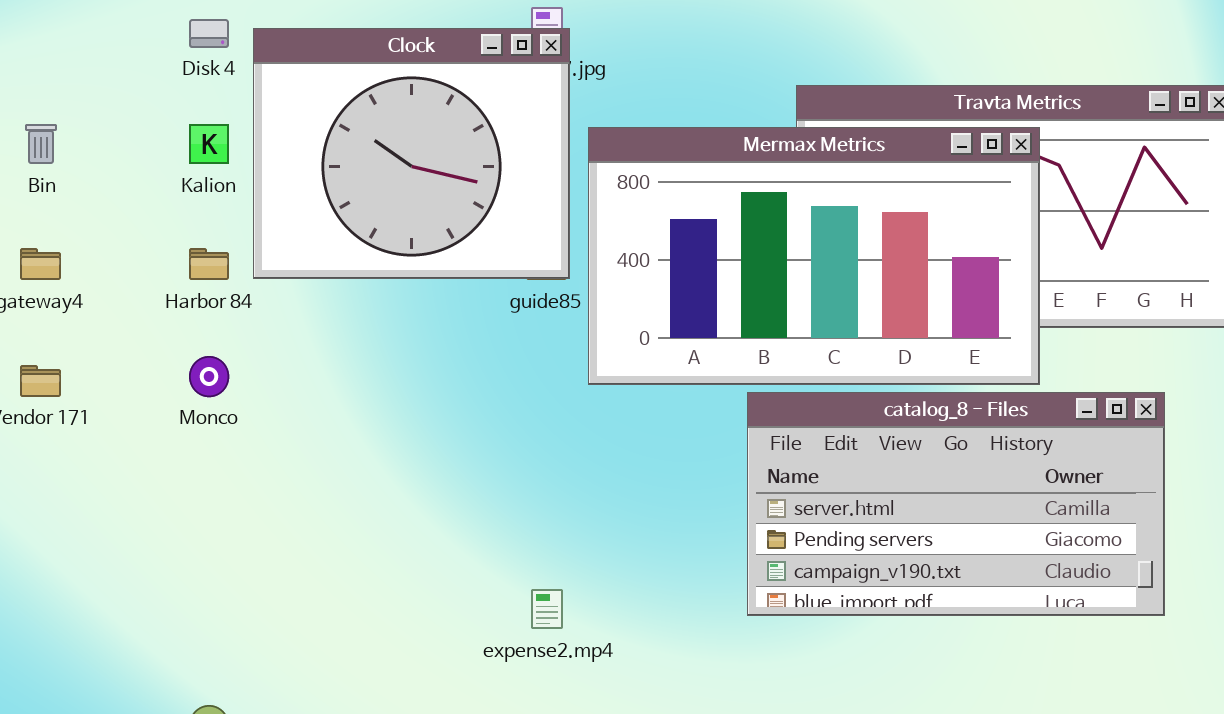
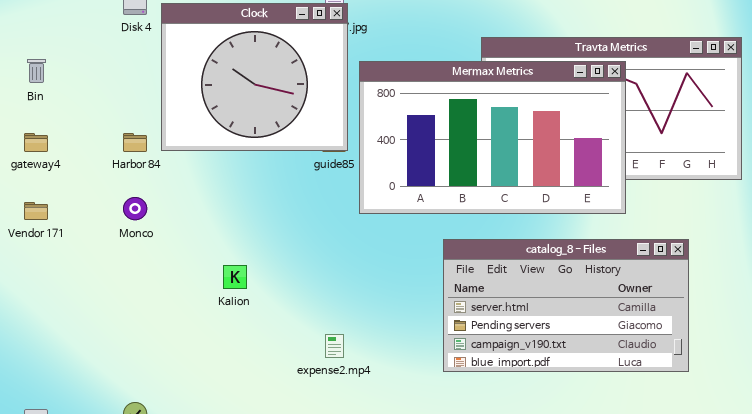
Kalion: [189,124,229,164] -> [223,265,247,289], moved
catalog_8 - Files: [747,392,1165,616] -> [443,239,689,372], moved

